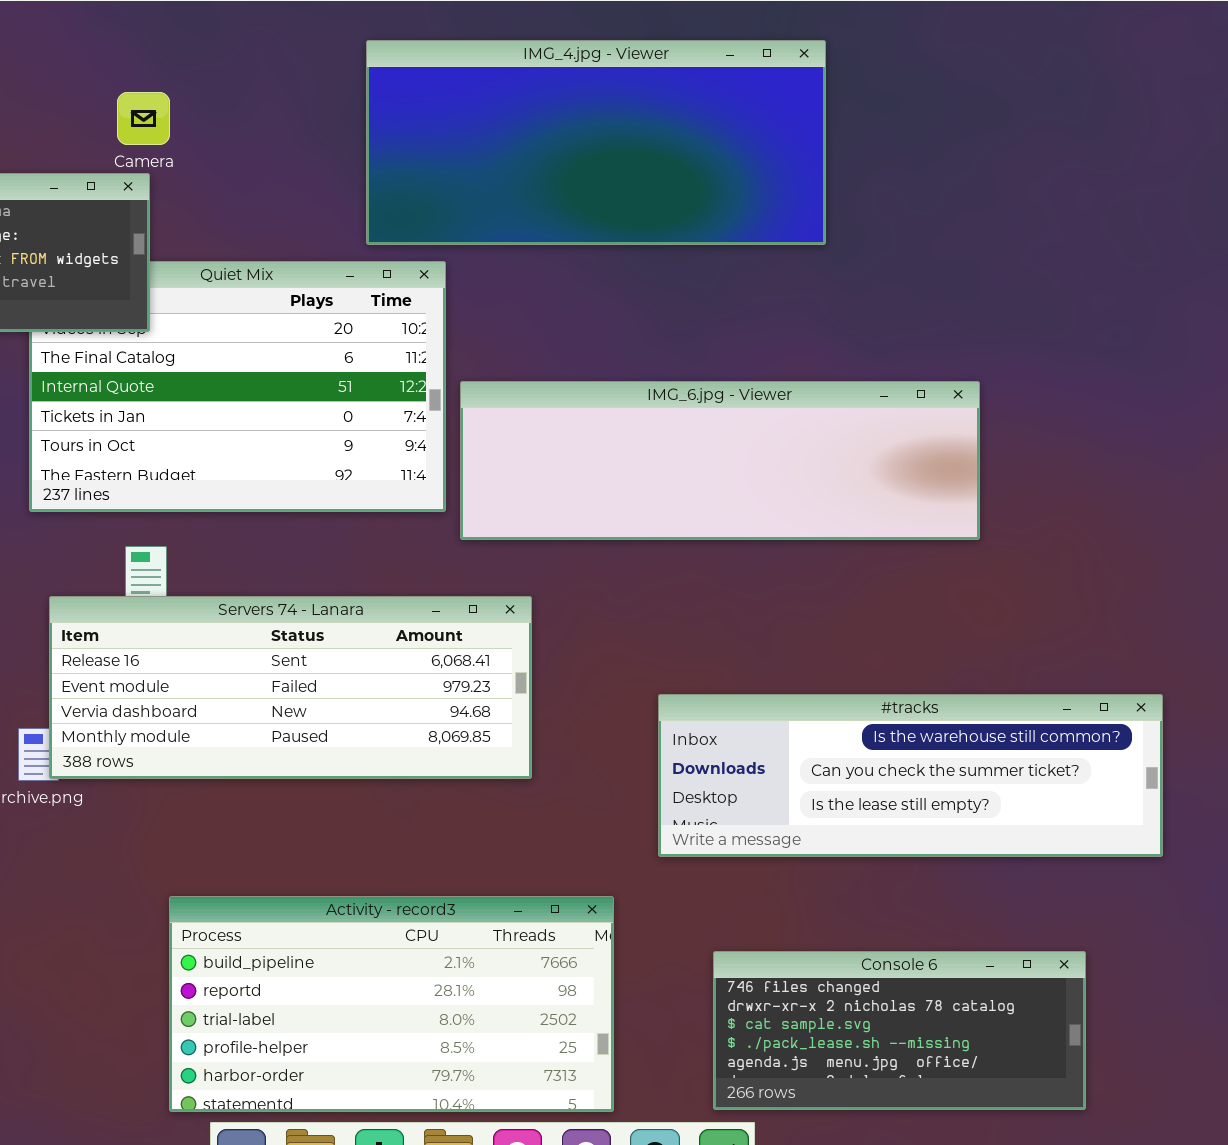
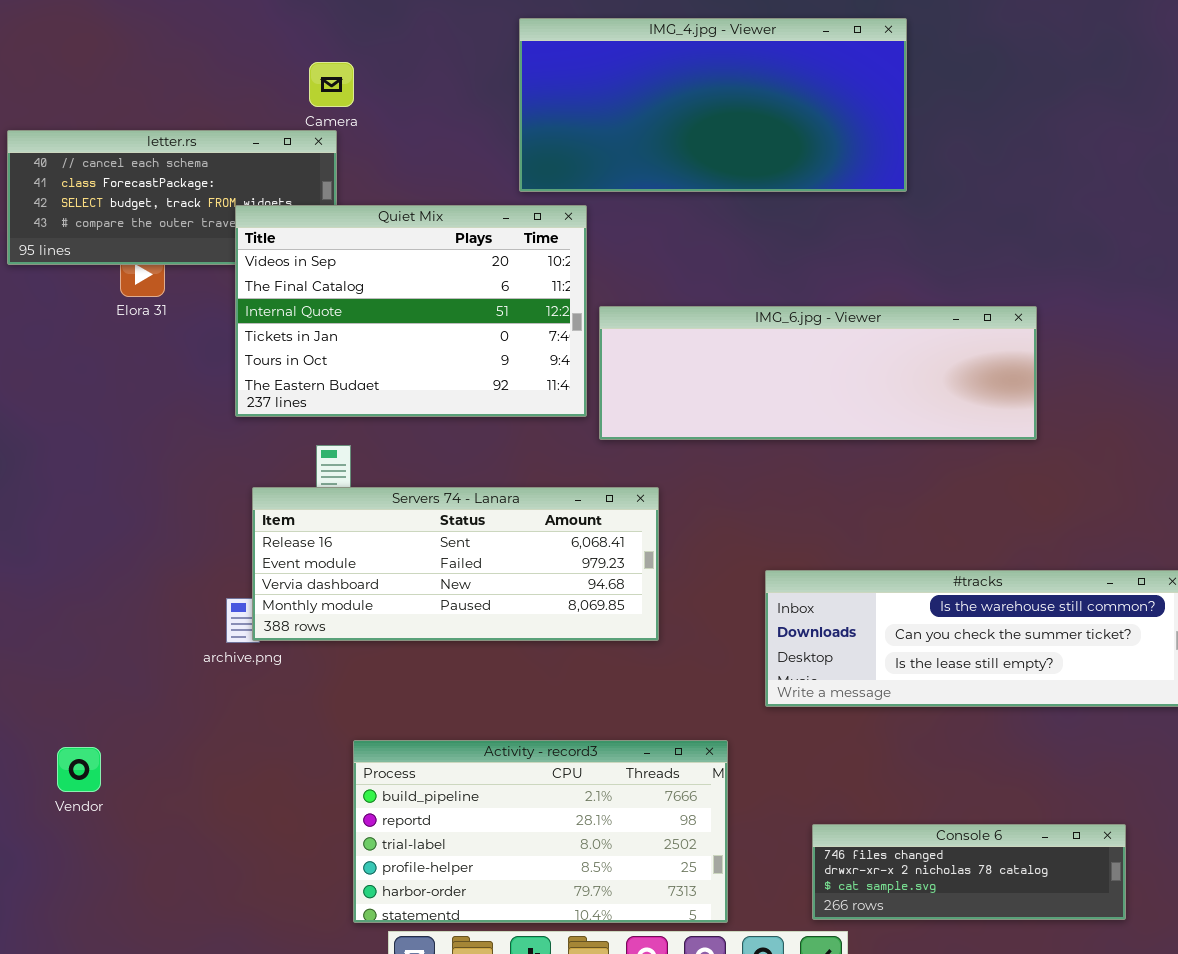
Quiet Mix: [29,261,446,512] -> [235,205,587,417], raised
Console 6: [713,951,1086,1110] -> [812,824,1126,920], resized

